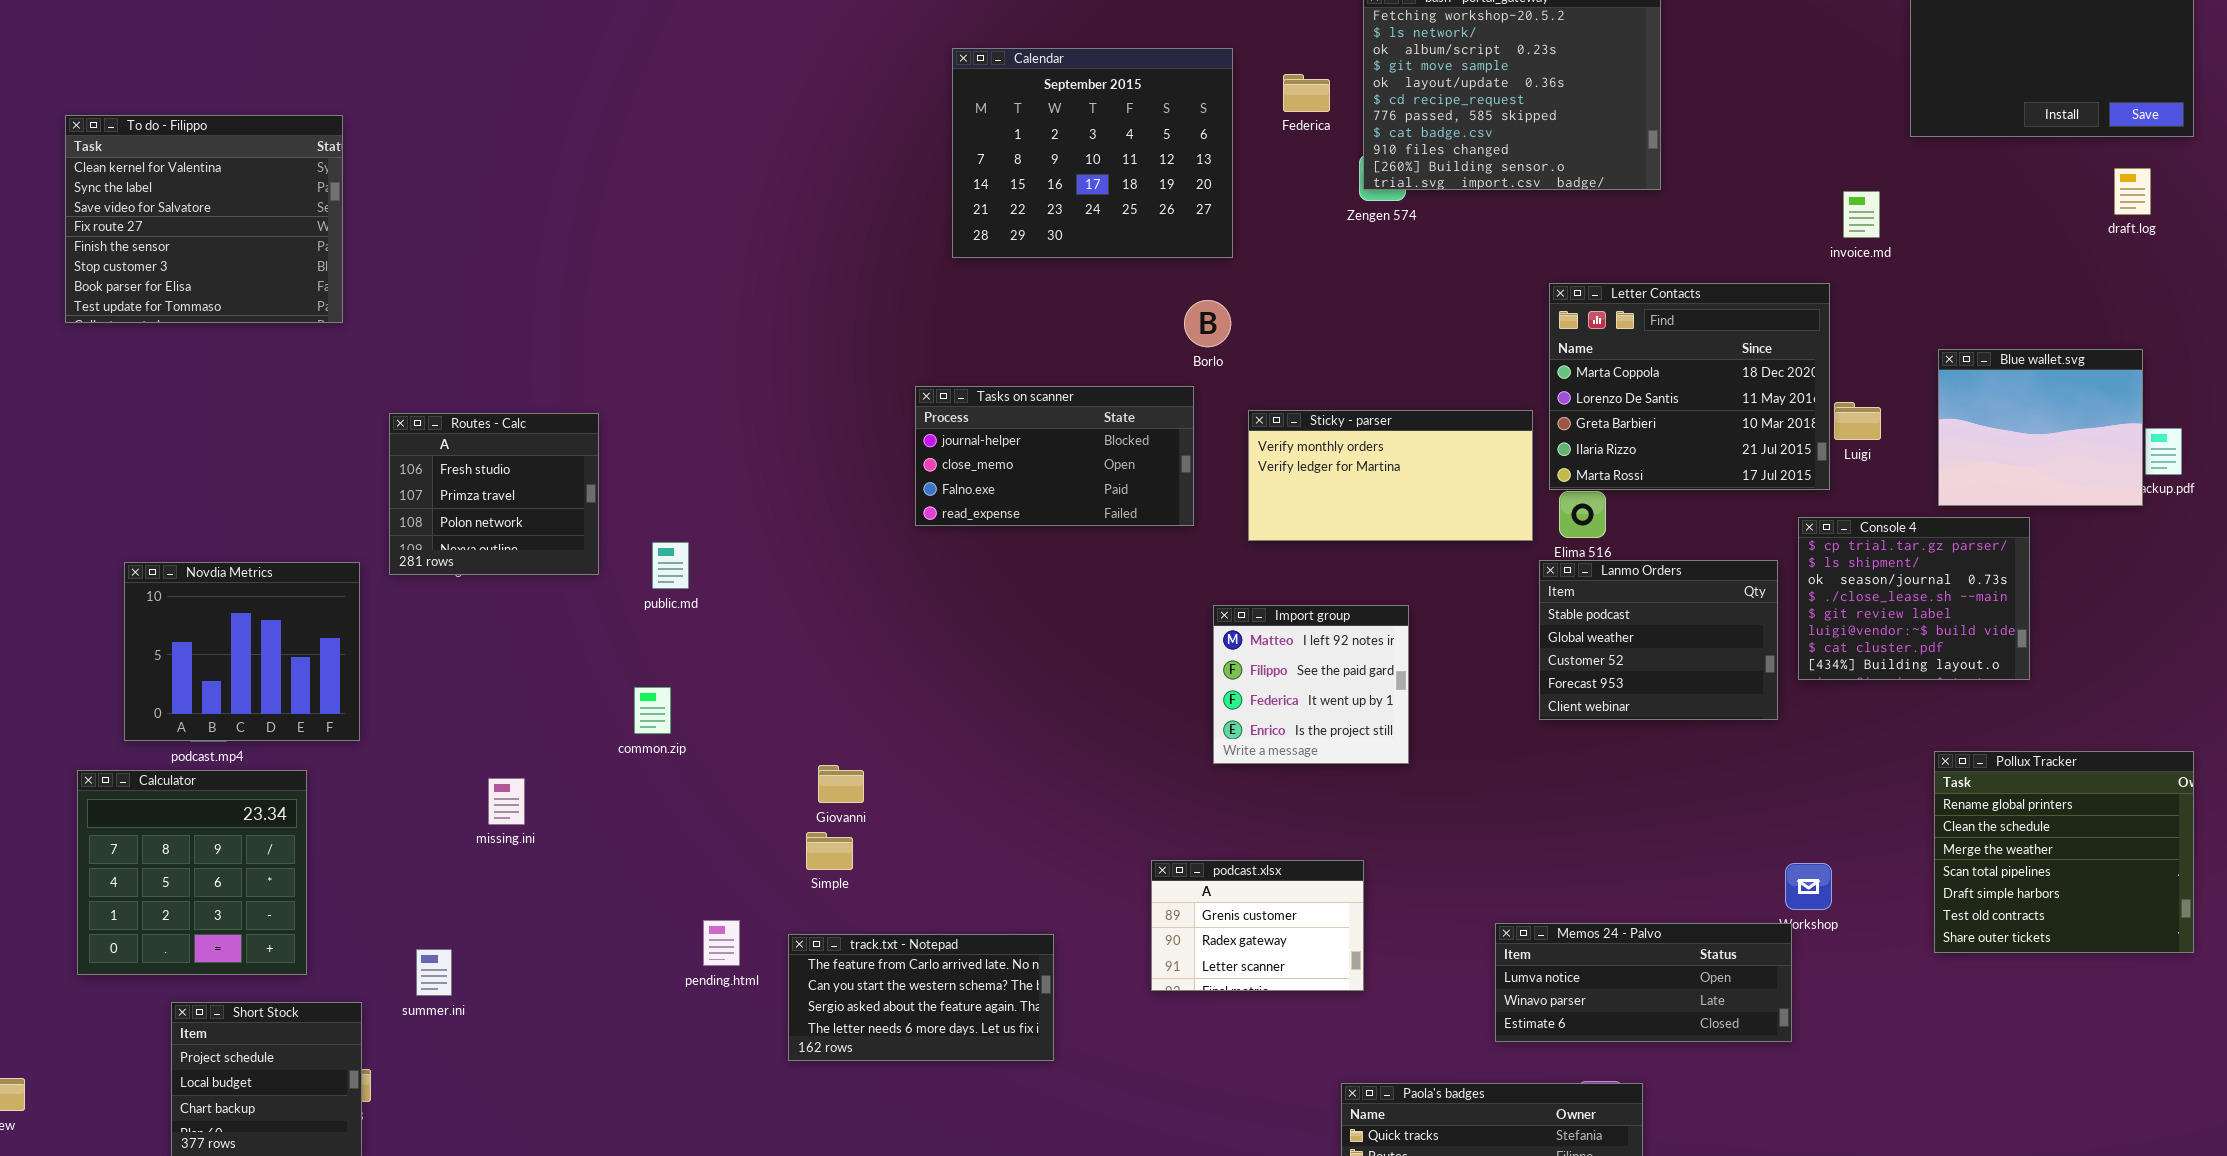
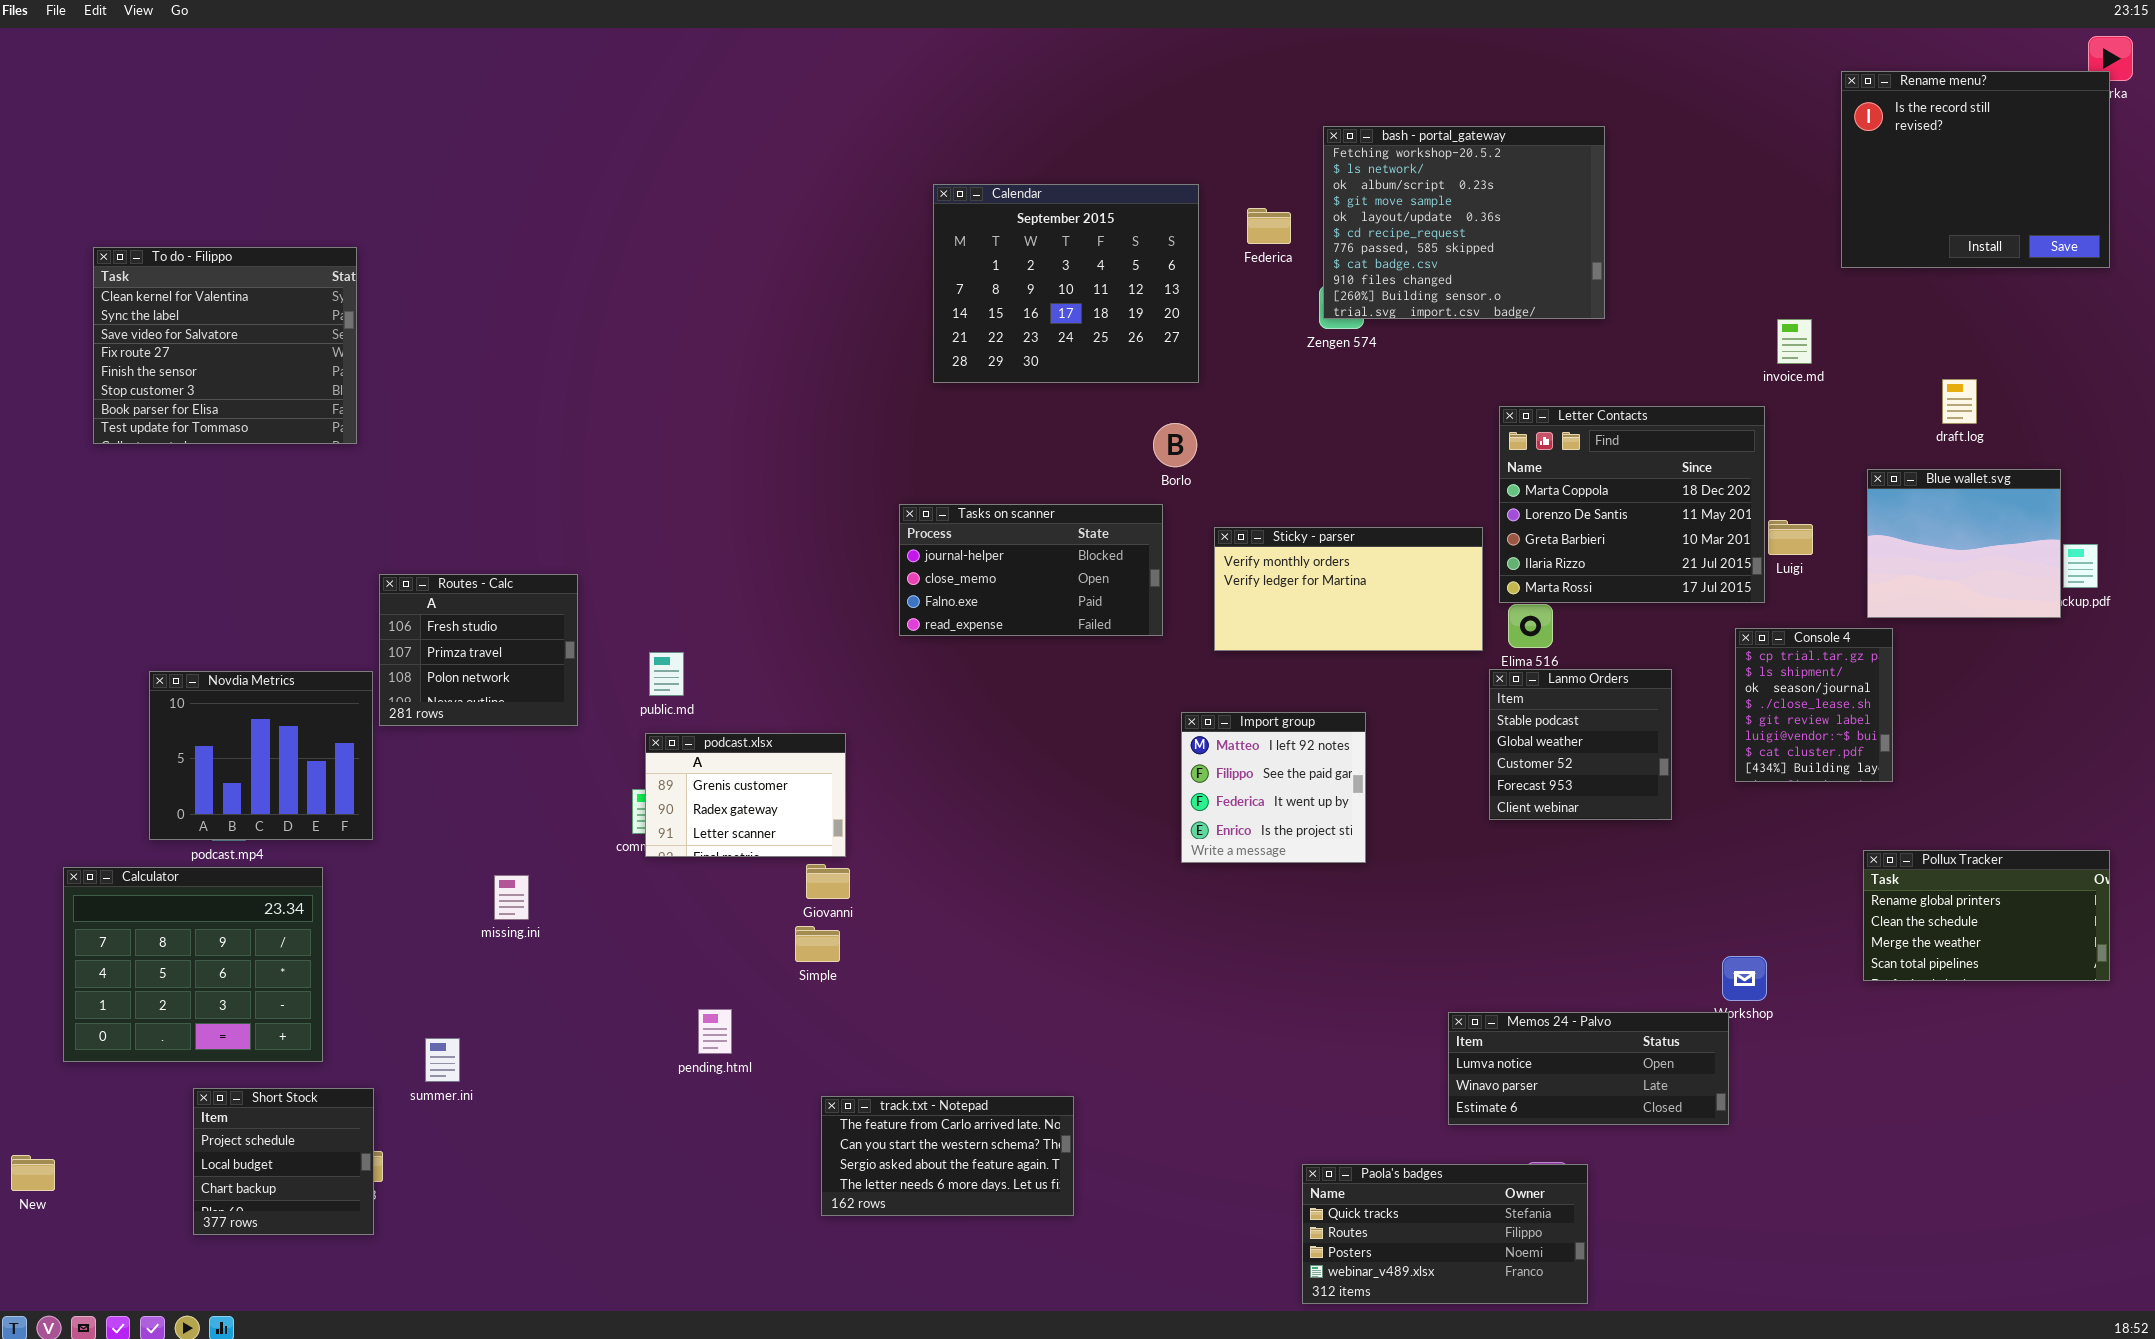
draft.log: [2114,168,2151,215] -> [1942,379,1977,424], moved
Routes - Calc: [389,413,599,575] -> [379,574,578,726], moved
Console 4: [1798,517,2030,680] -> [1735,628,1893,782], resized
Lanmo Orders: [1539,560,1778,720] -> [1489,669,1672,820], resized
Pollux Tracker: [1934,751,2194,953] -> [1863,850,2110,981], resized
Calculator: [77,770,307,975] -> [63,867,323,1062], resized
podcast.xlsx: [1151,860,1364,991] -> [645,733,846,857], moved
track.txt - Notepad: [788,934,1054,1061] -> [821,1096,1074,1216], moved

